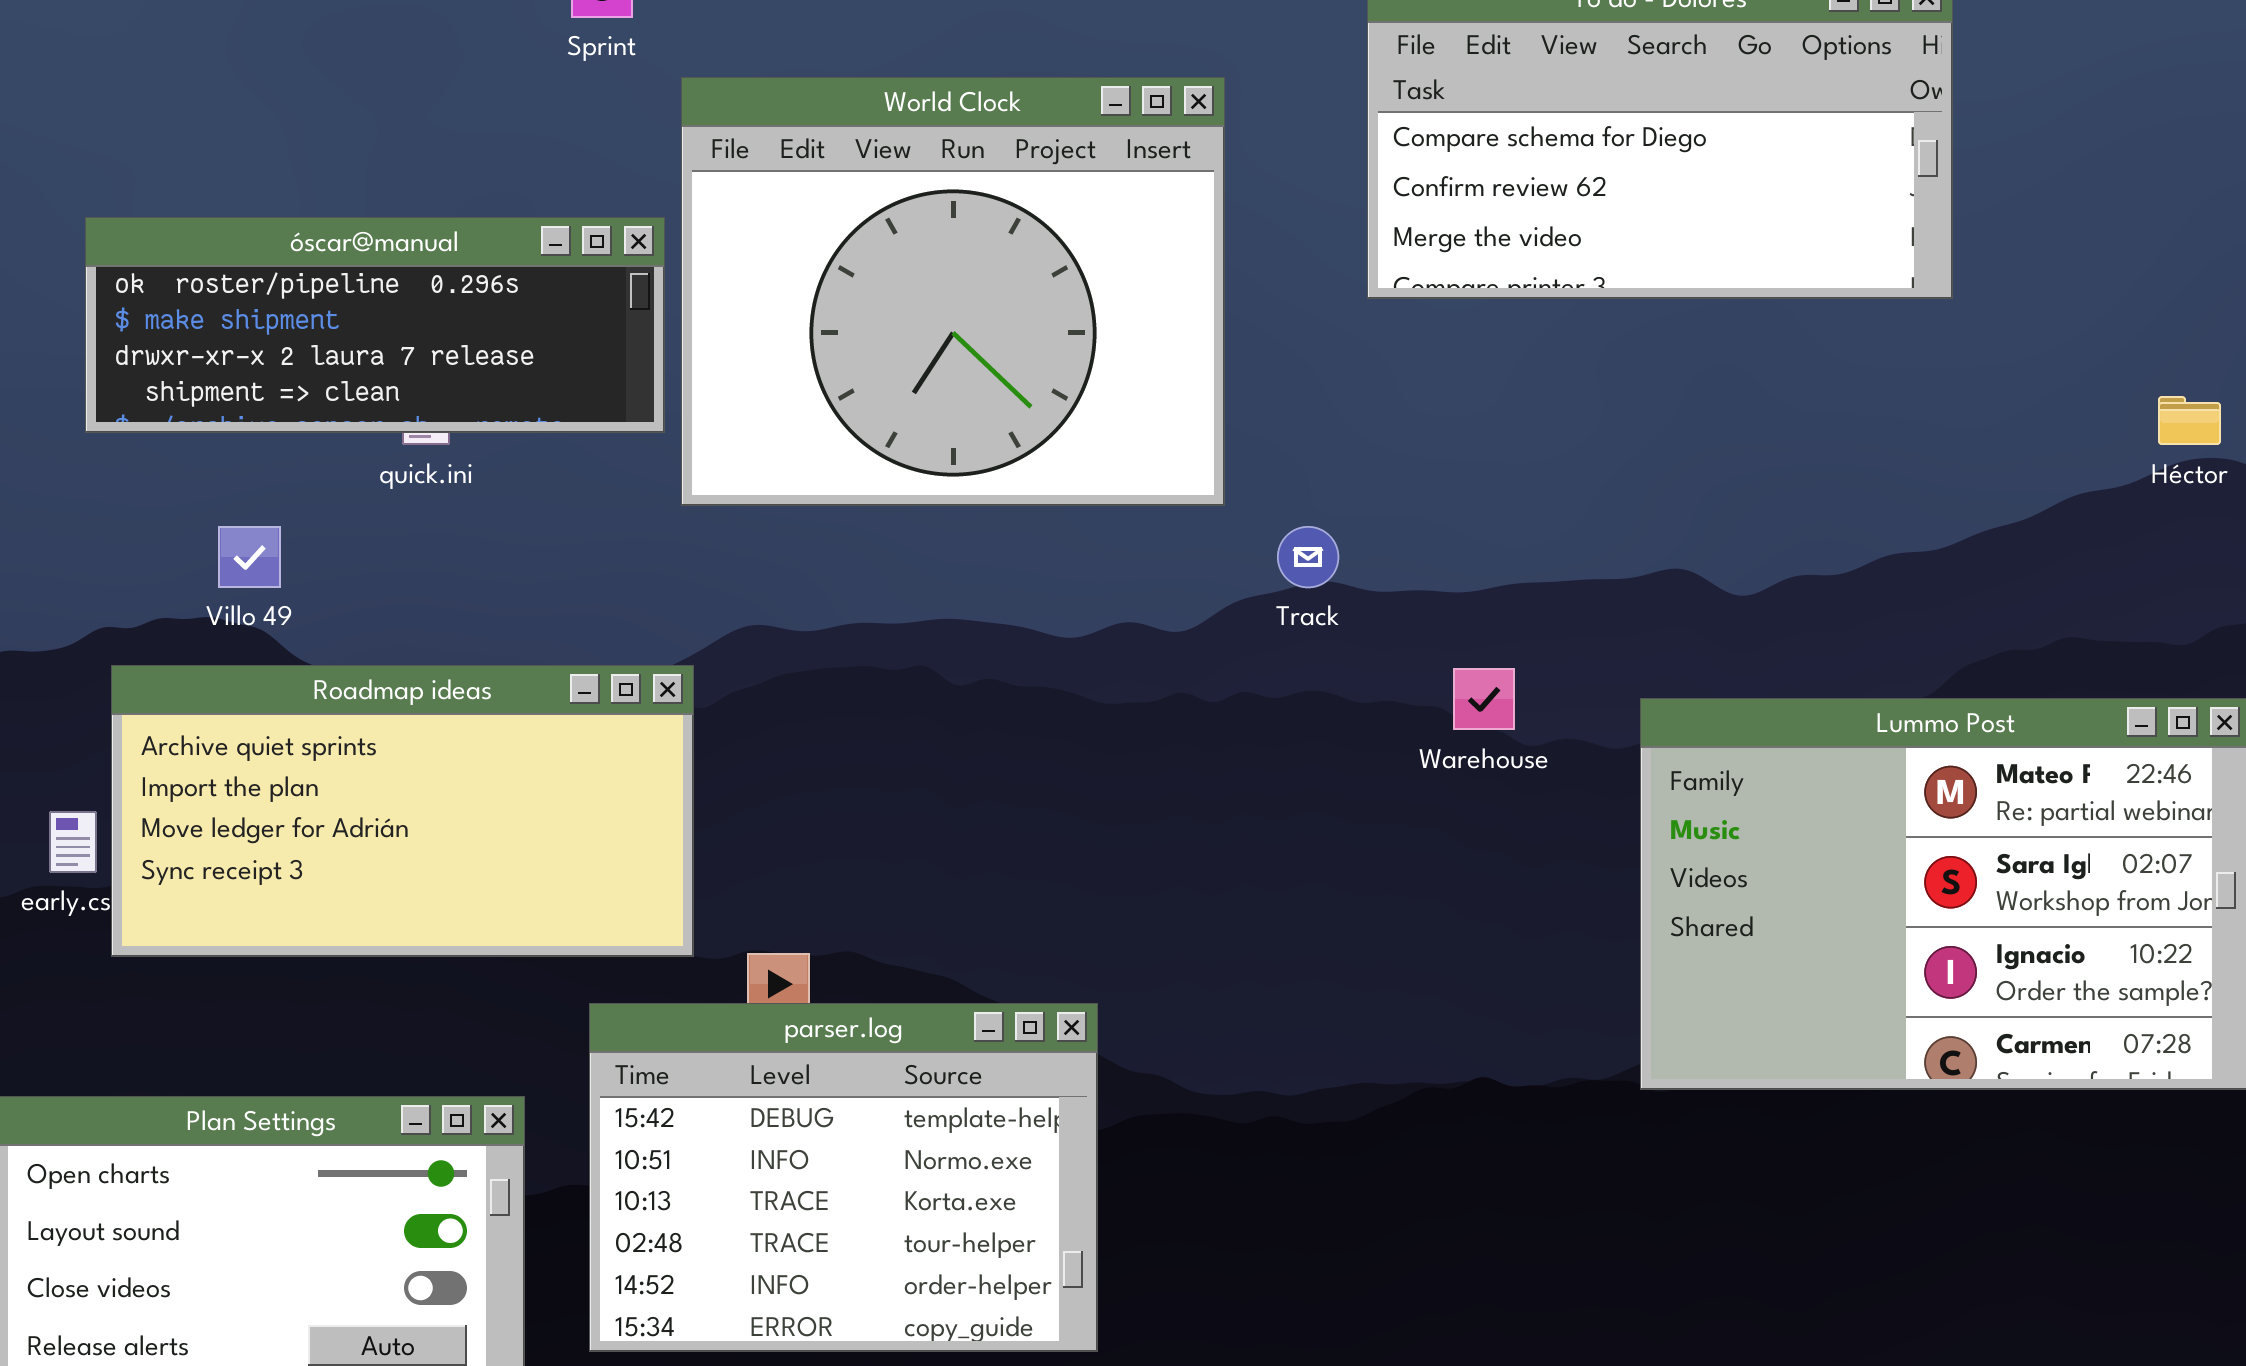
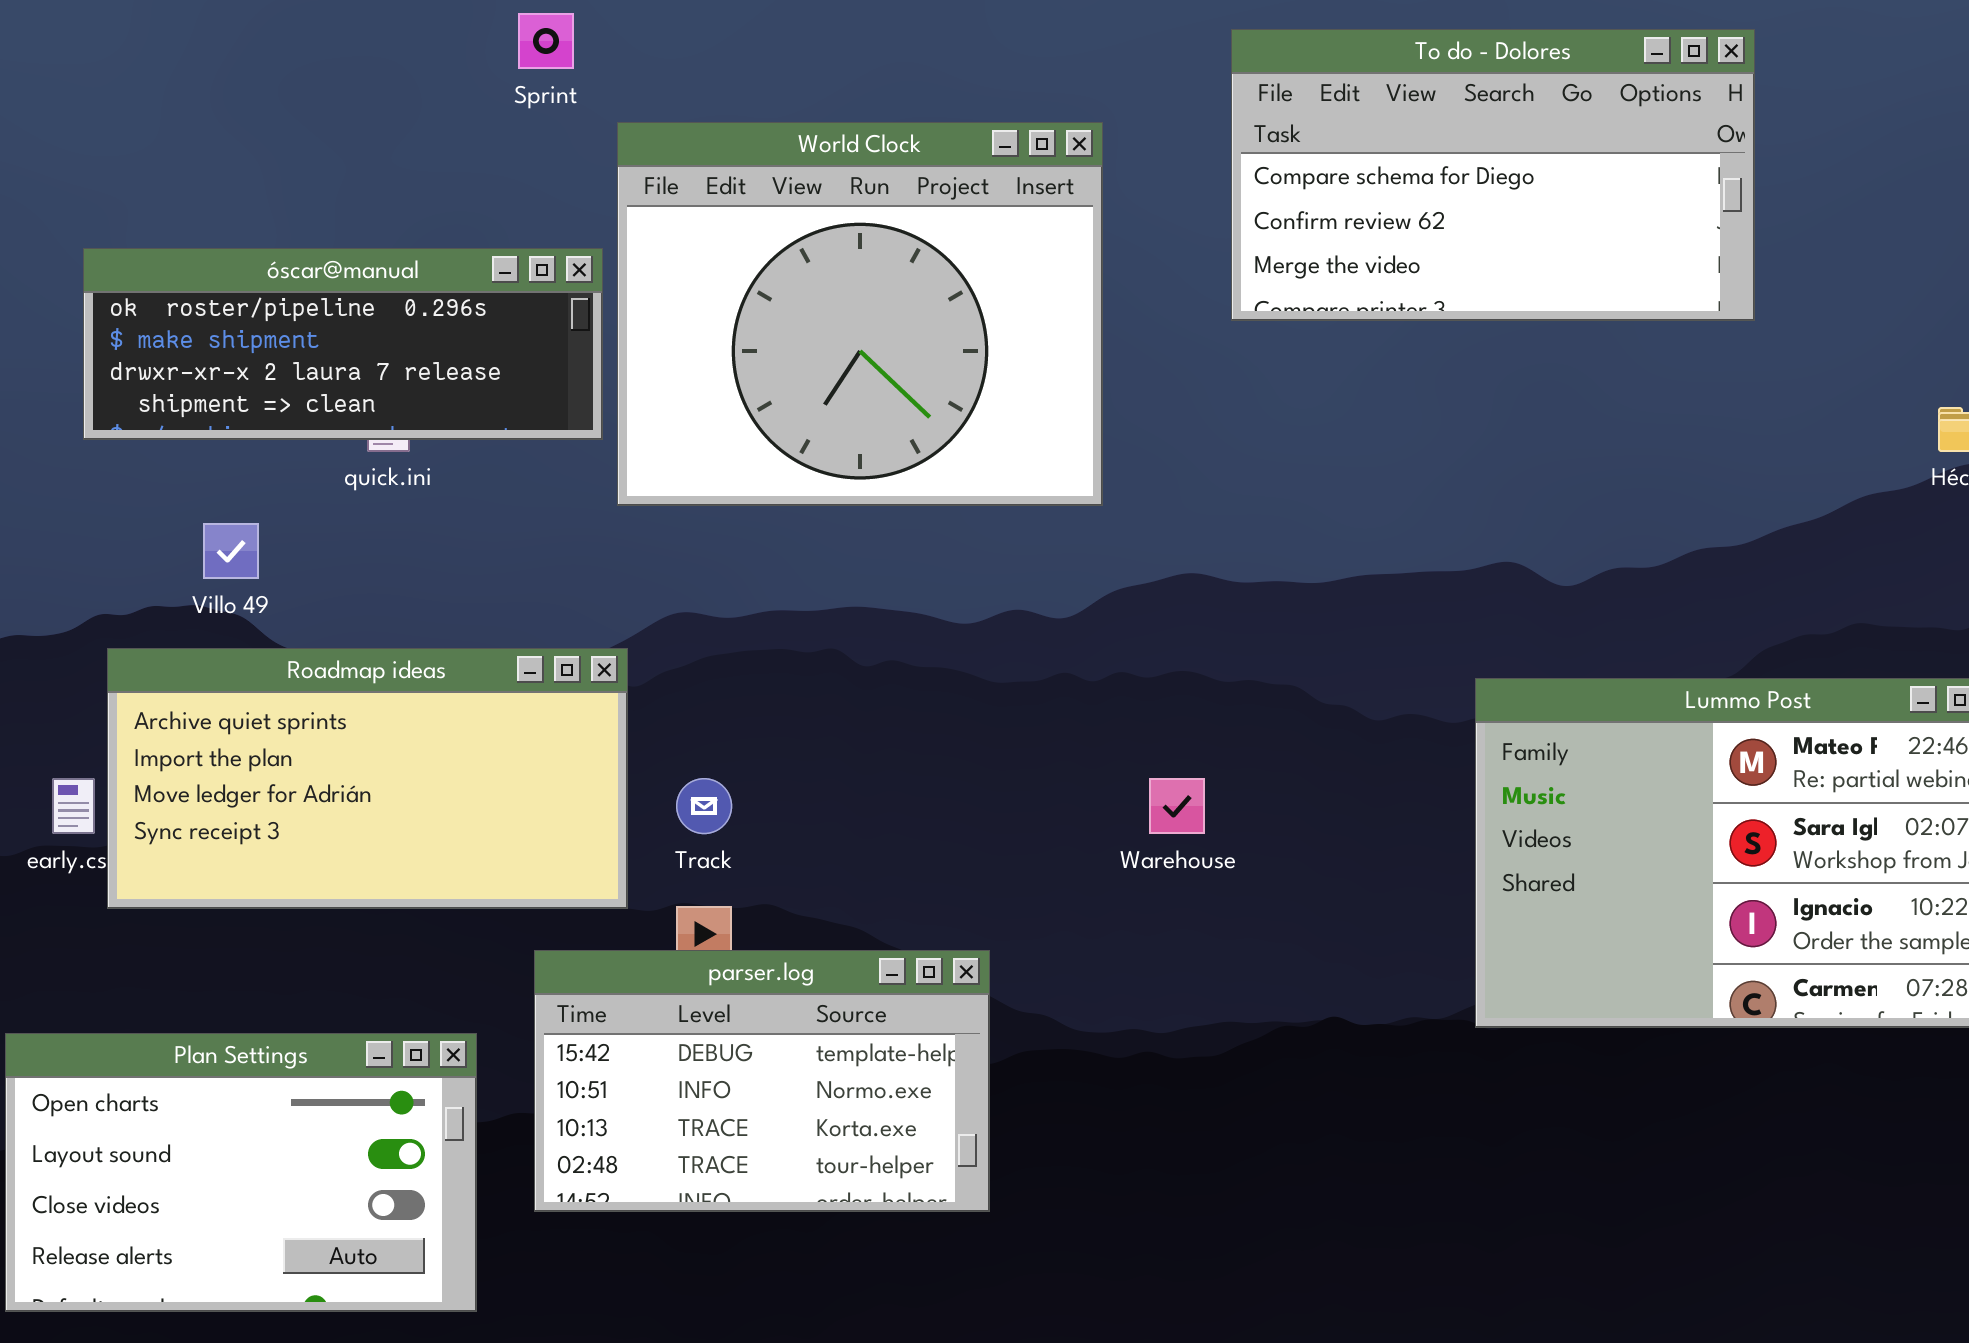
Track: [1277,526,1339,588] -> [676,778,732,834], moved
Warehouse: [1453,668,1515,730] -> [1149,778,1205,834], moved
parser.log: [589,1003,1098,1352] -> [534,950,990,1212], resized

